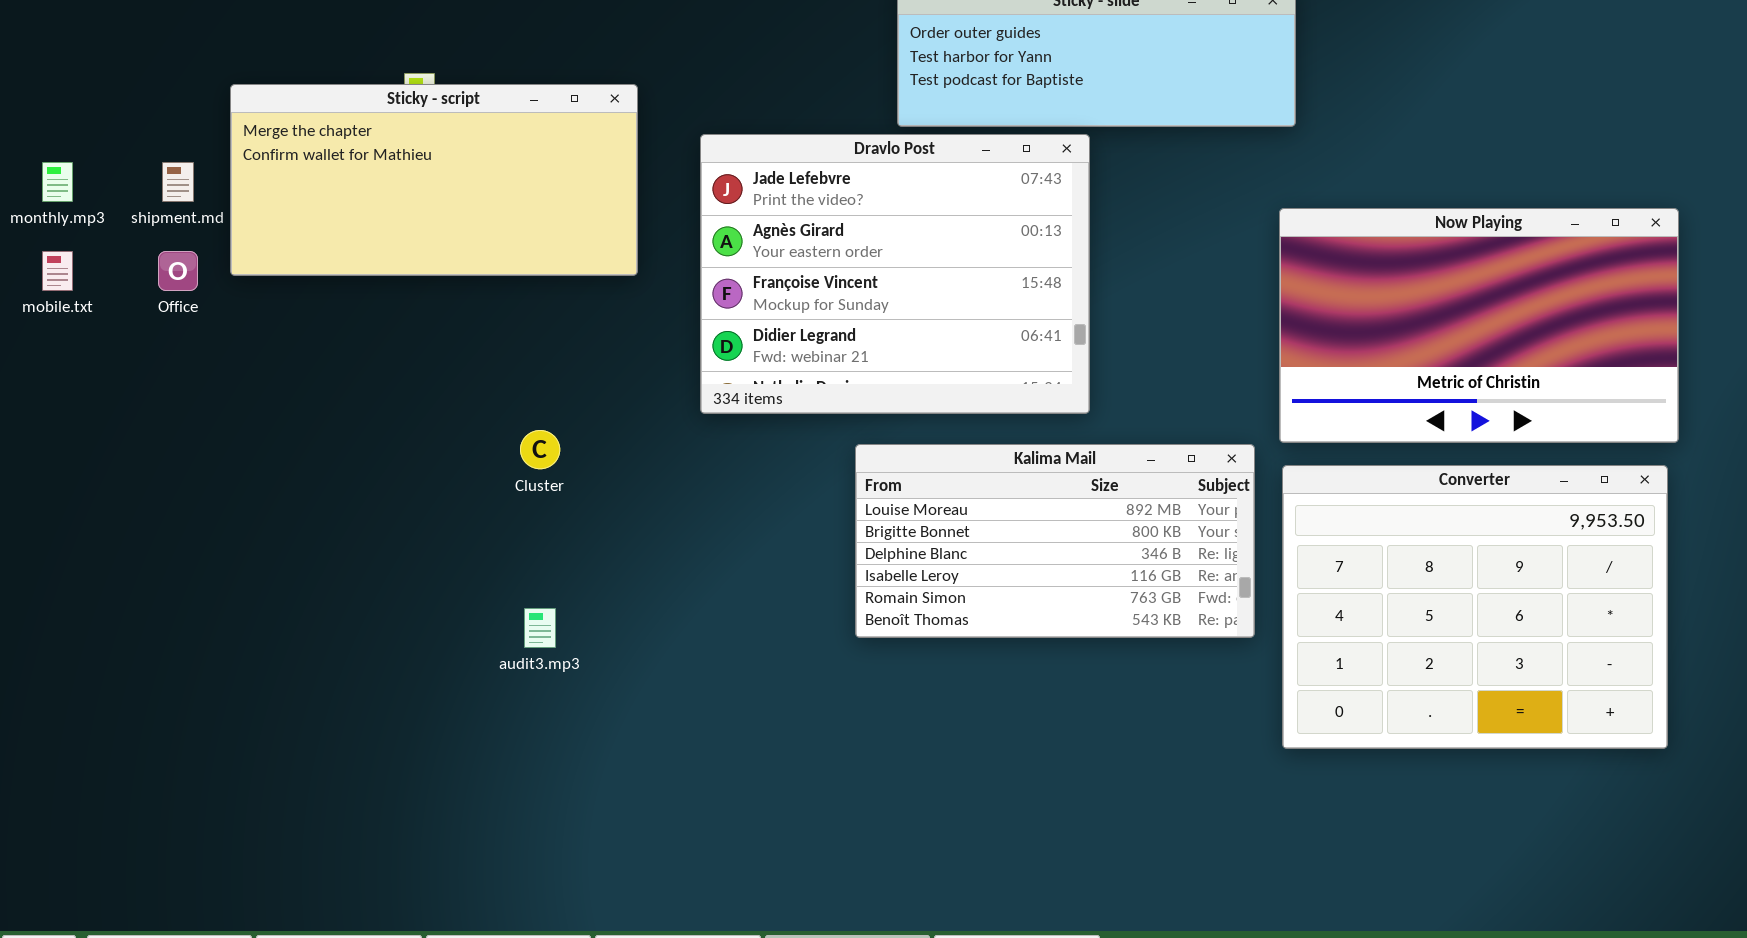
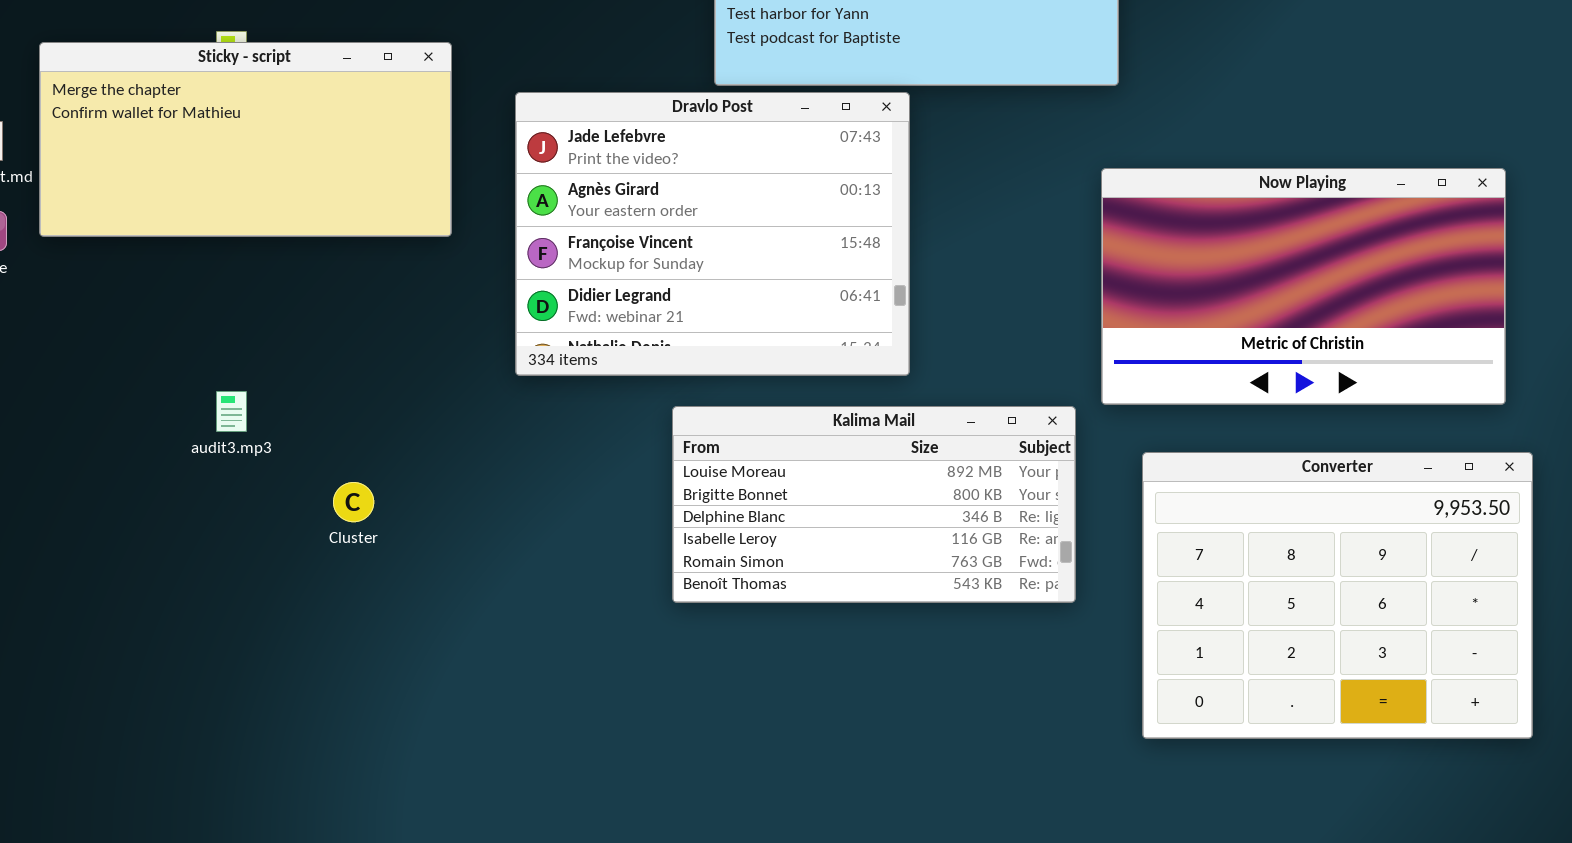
Cluster: [520,430,560,469] -> [333,482,374,522], moved
Converter: [1282,465,1668,749] -> [1142,452,1533,739], moved
audit3.mp3: [524,608,556,648] -> [216,391,247,432], moved

